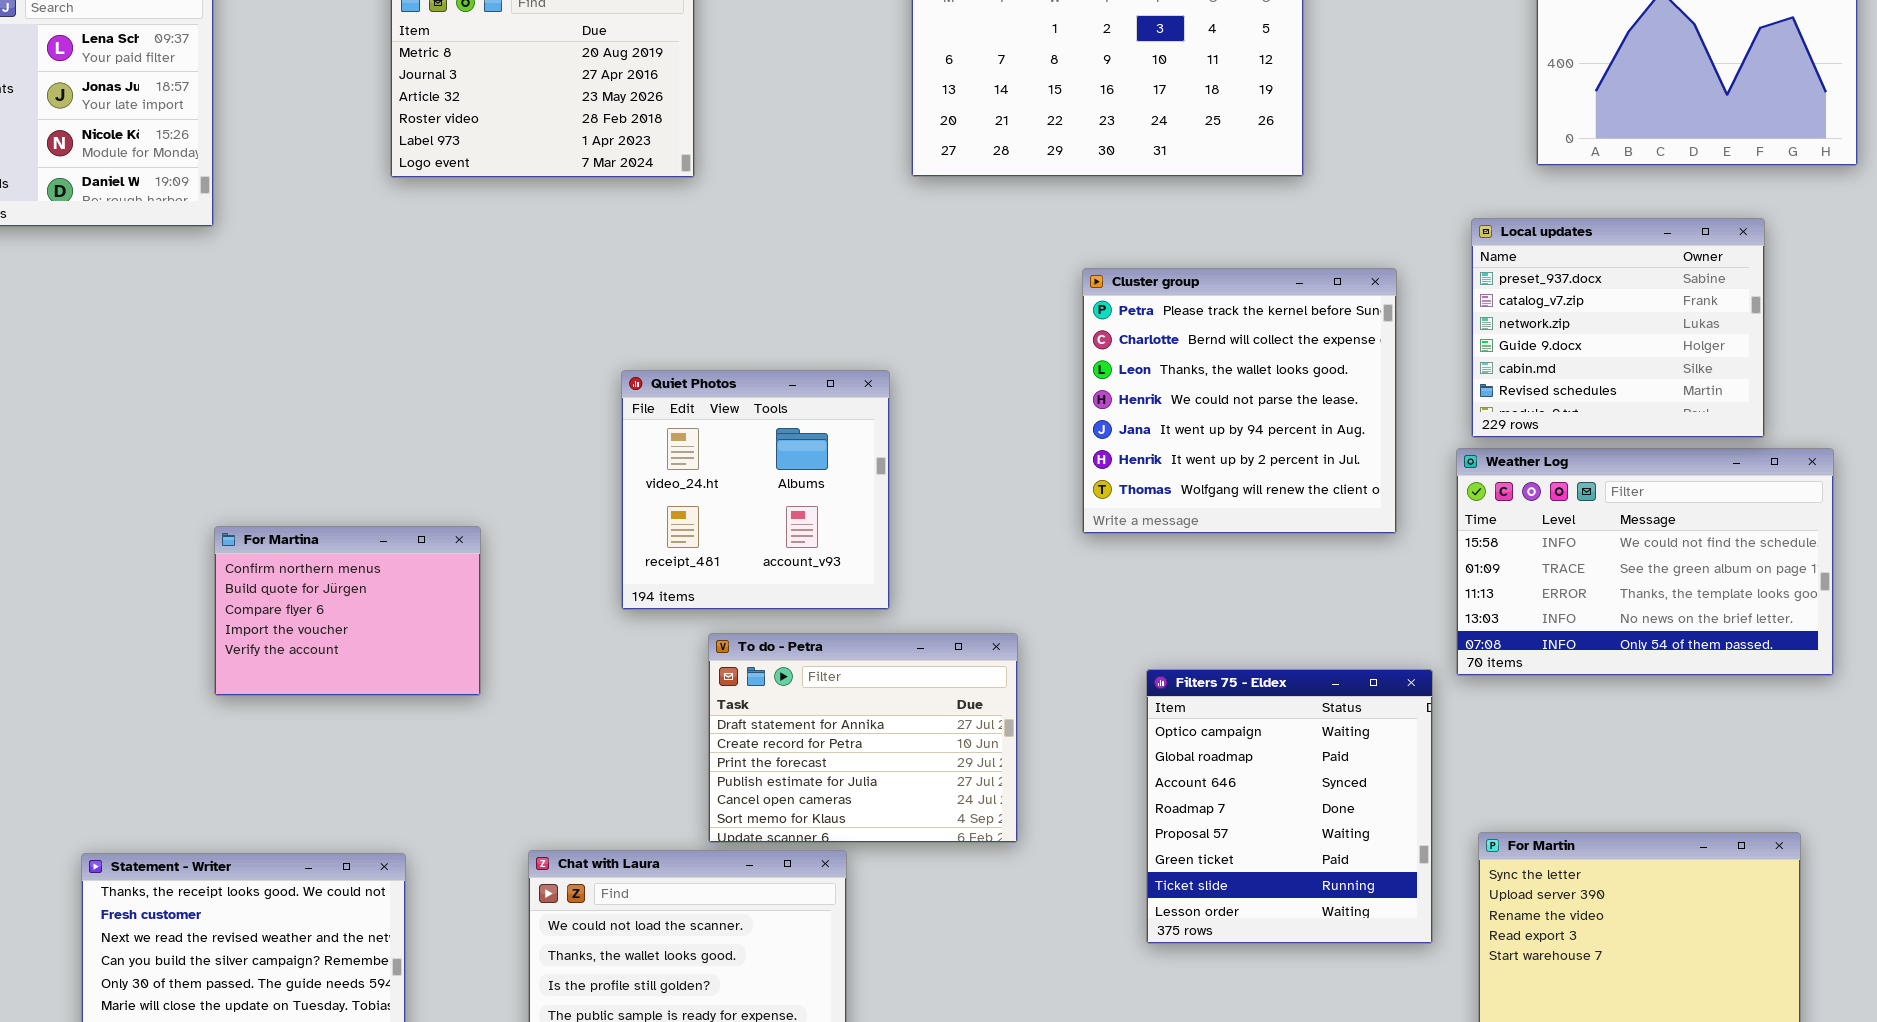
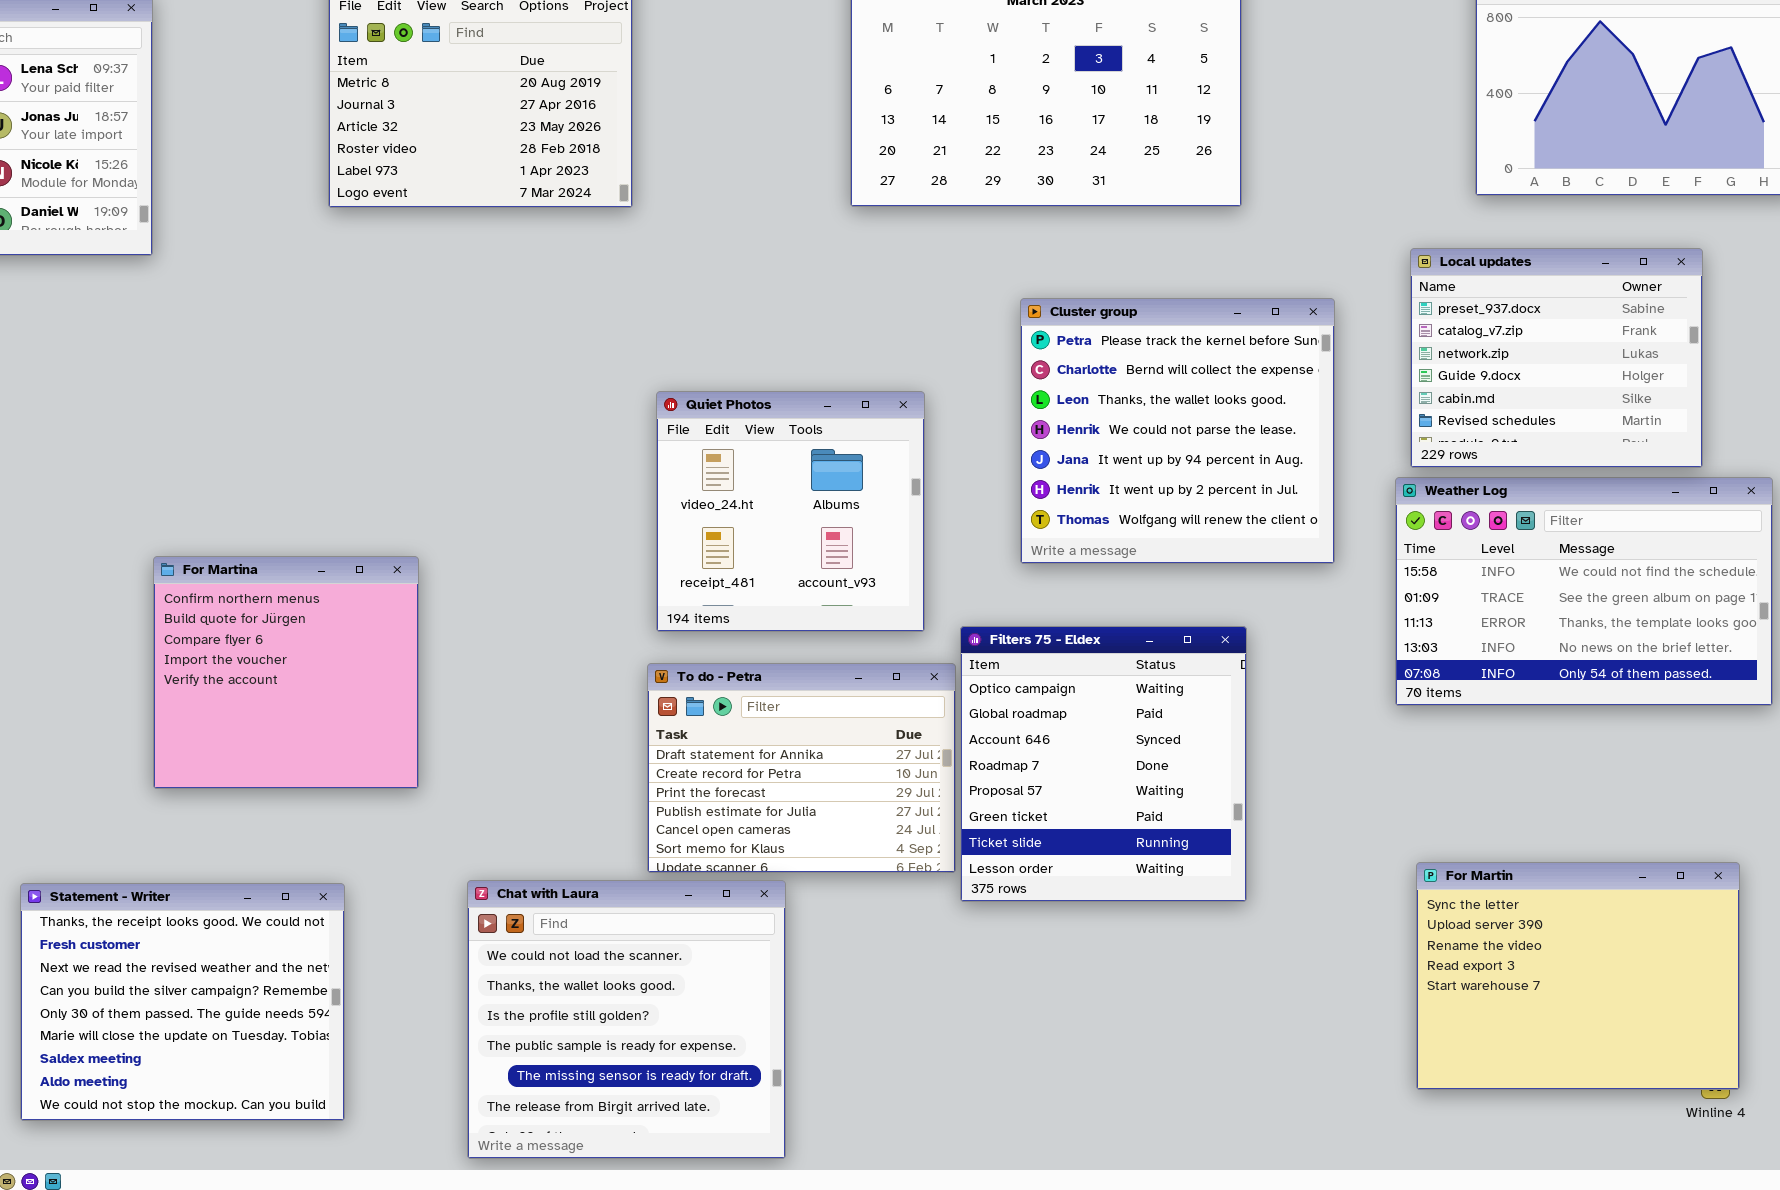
Quiet Photos: [621,370,890,610] -> [656,391,925,632], moved
For Martina: [214,526,481,696] -> [153,556,419,789], resized
Filters 75 - Eldex: [1146,669,1433,944] -> [960,626,1247,902], moved

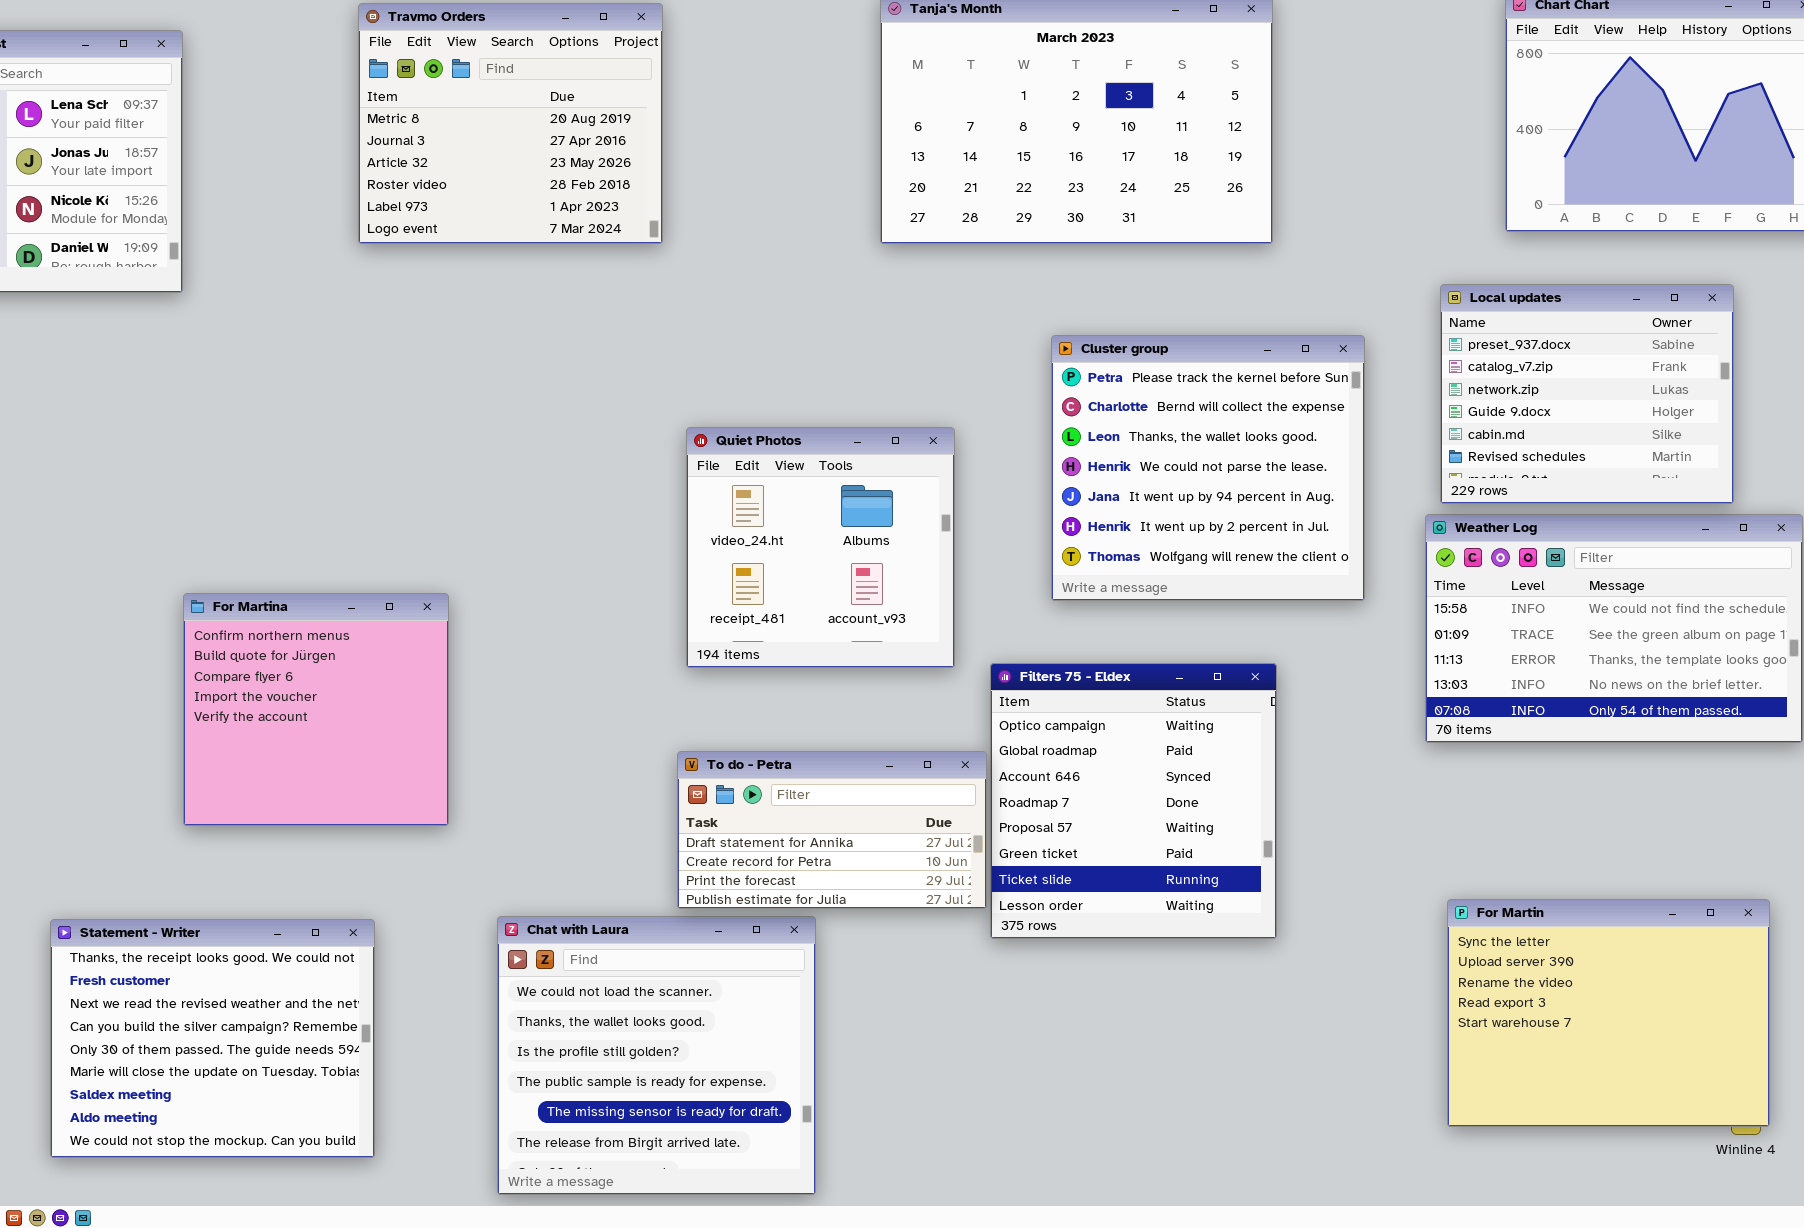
To do - Petra: [647,663,956,873] -> [677,751,987,909], resized

